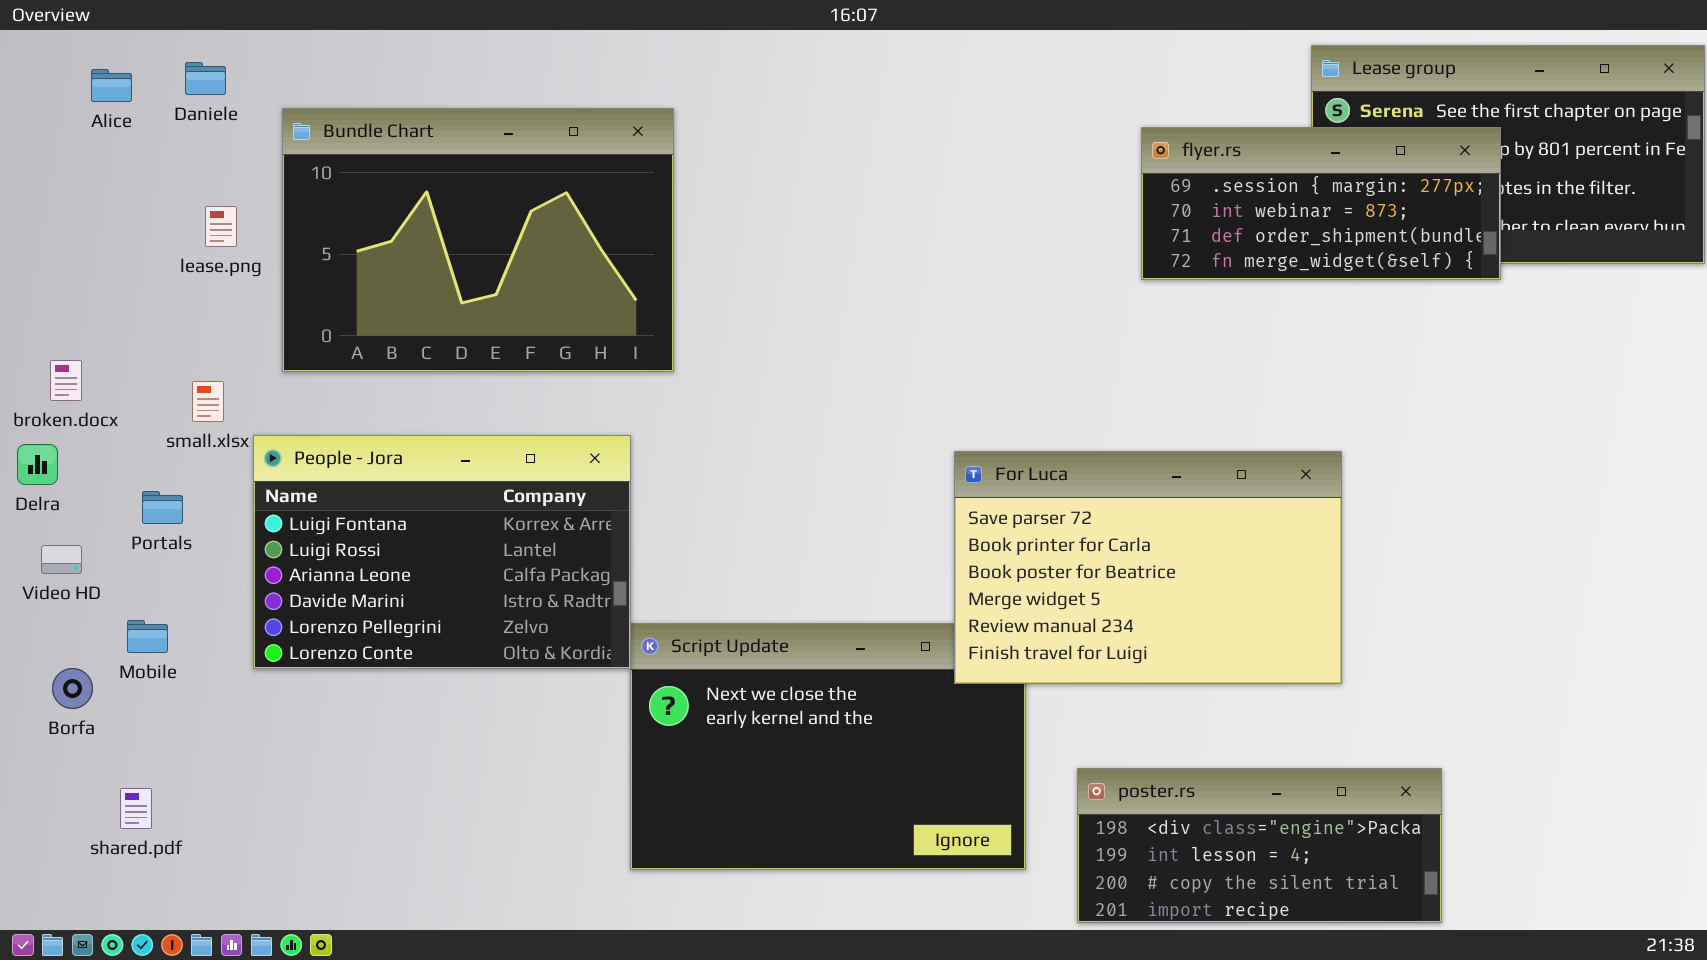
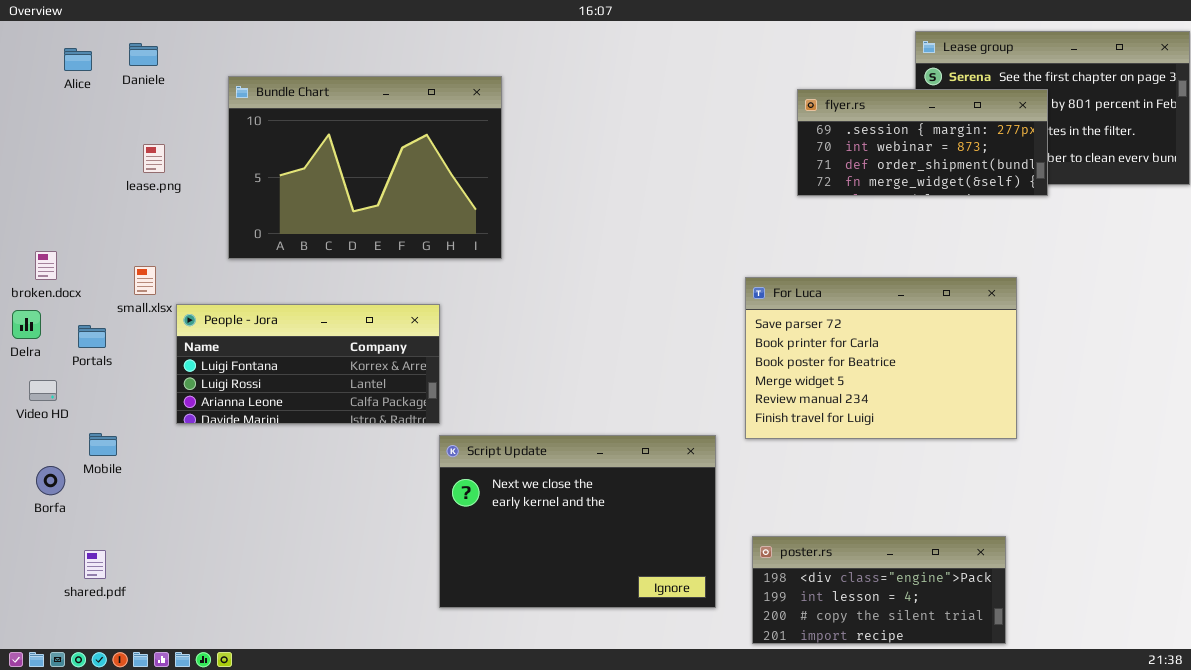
Bundle Chart: [282,108,674,372] -> [228,76,502,259], moved
People - Jora: [253,435,631,669] -> [176,304,440,424], resized
For Luca: [954,451,1342,684] -> [745,277,1017,439], moved
Portals: [142,491,183,524] -> [78,325,106,348], moved

